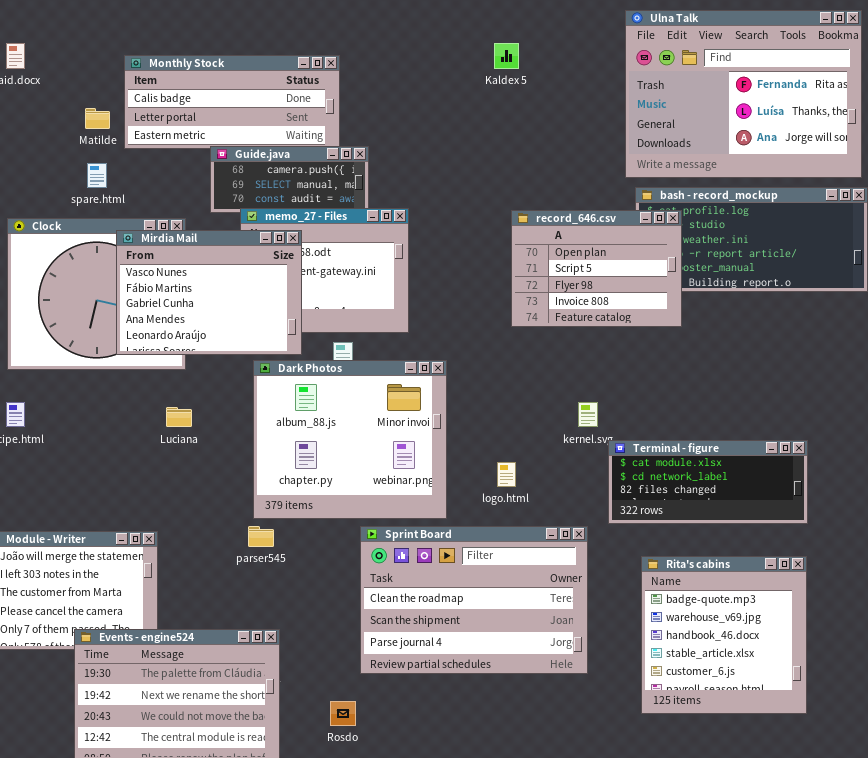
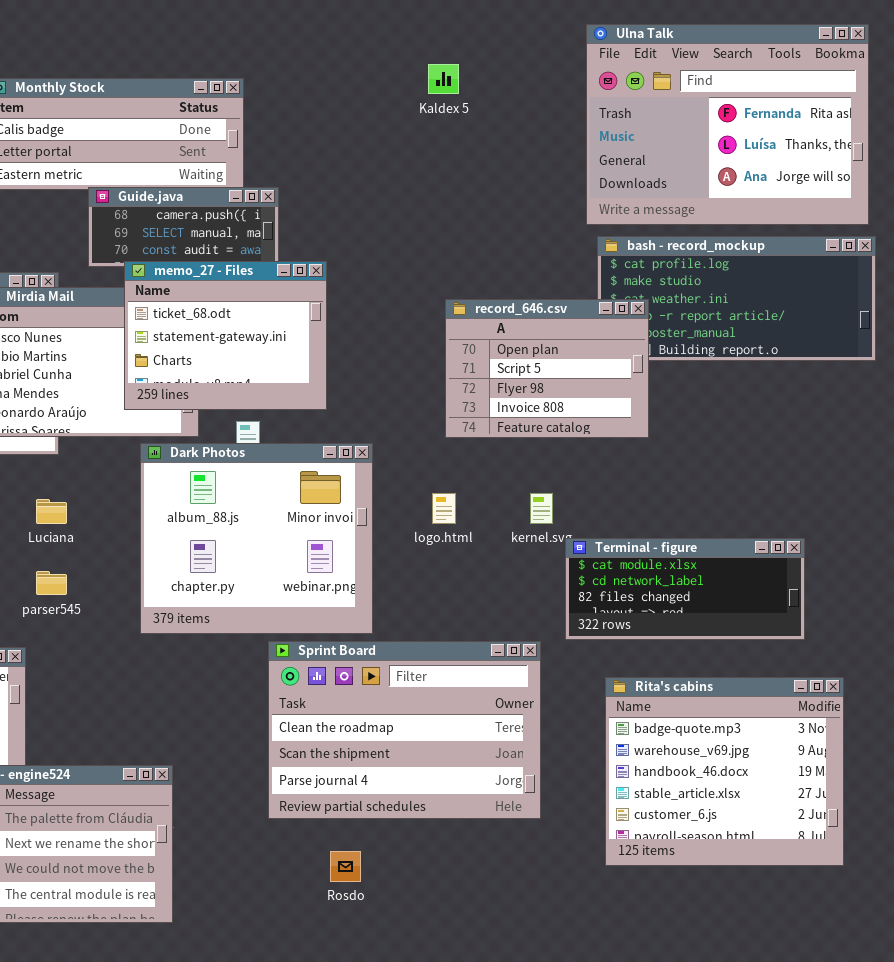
memo_27 - Files: [240,208,409,333] -> [124,261,327,410], raised
record_646.csv: [511,210,682,327] -> [445,299,649,438], moved
logo.html: [497,462,516,487] -> [432,493,456,524], moved
parser545: [248,526,274,547] -> [36,571,67,595], moved
Rita's cabins: [641,556,807,714] -> [605,677,844,866], resized
Rosdo: [330,701,356,726] -> [330,851,361,882], moved

